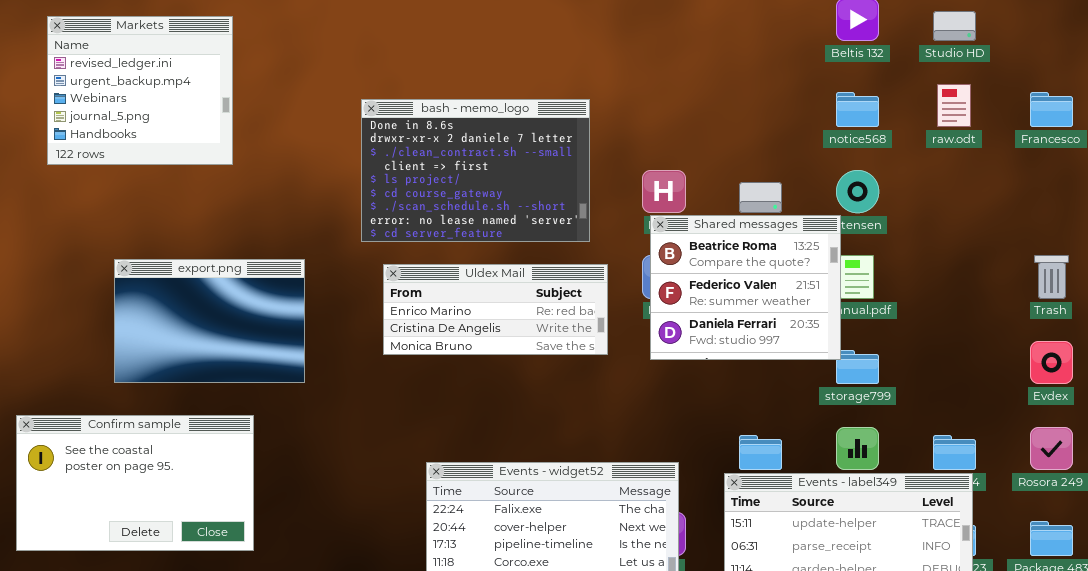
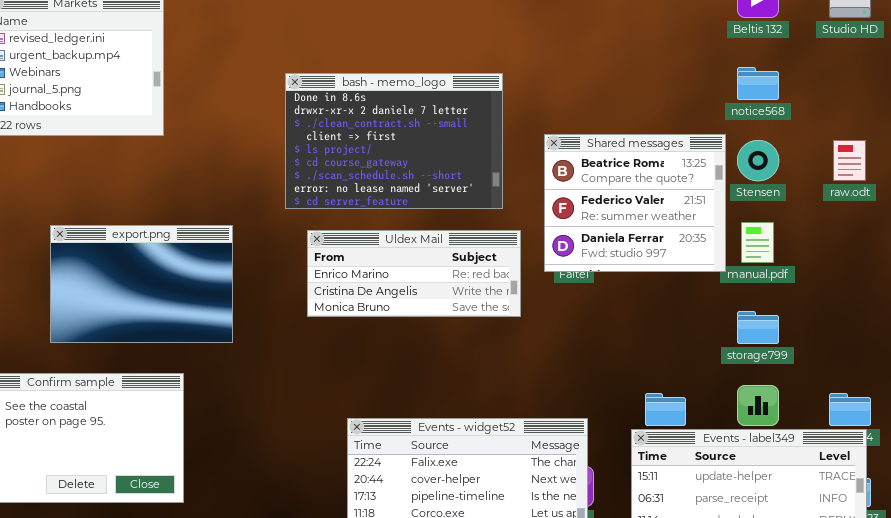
raw.odt: [937,84,971,127] -> [833,140,866,181], moved
Shared messages: [650,215,841,360] -> [544,134,726,272], moved

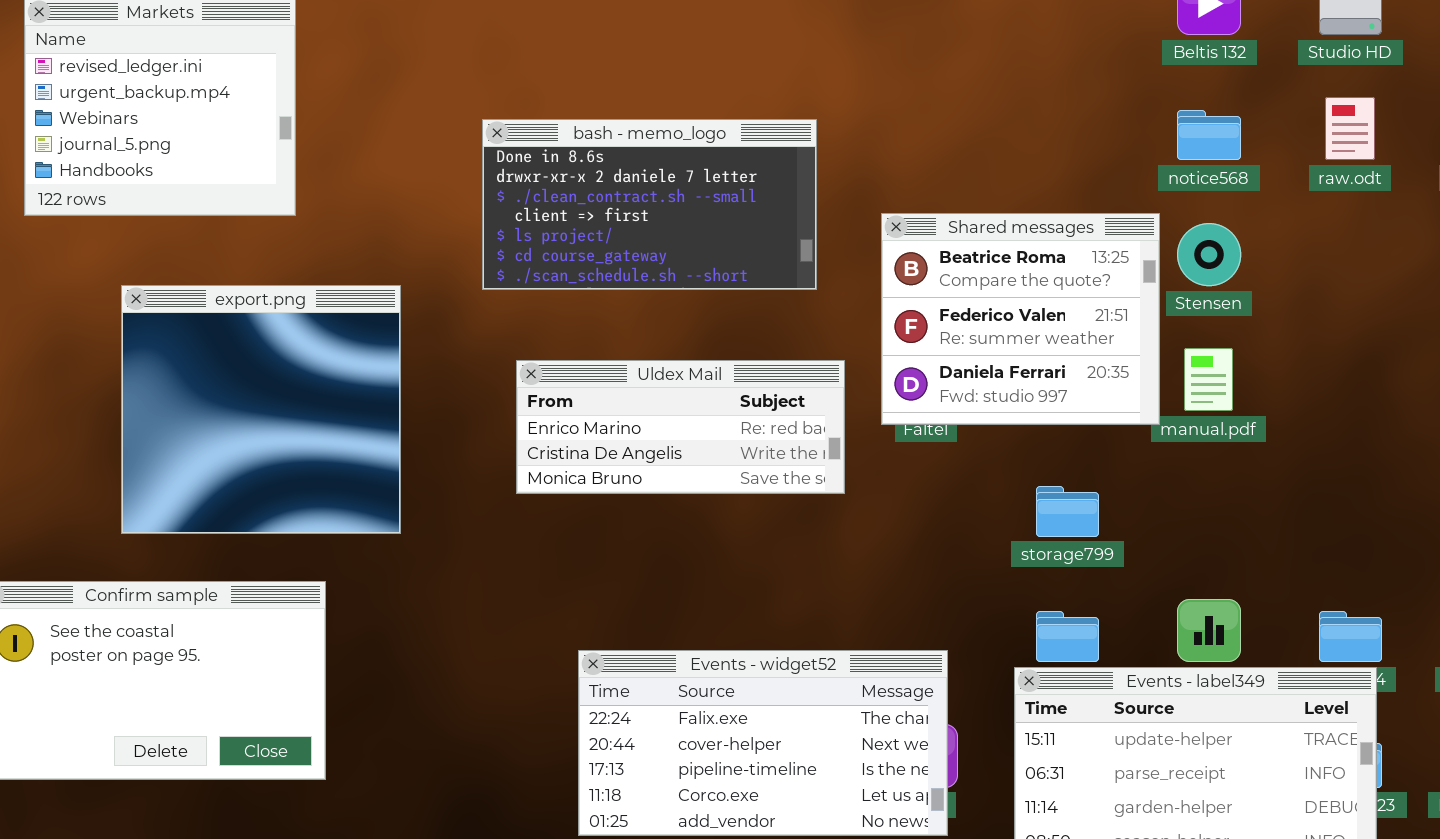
bash - memo_logo: [285,73,503,209] -> [482,119,817,290], resized
raw.odt: [833,140,866,181] -> [1325,97,1375,160], moved
export.png: [50,225,233,343] -> [121,285,401,534], resized
storage799: [737,311,779,344] -> [1036,486,1099,537], moved

